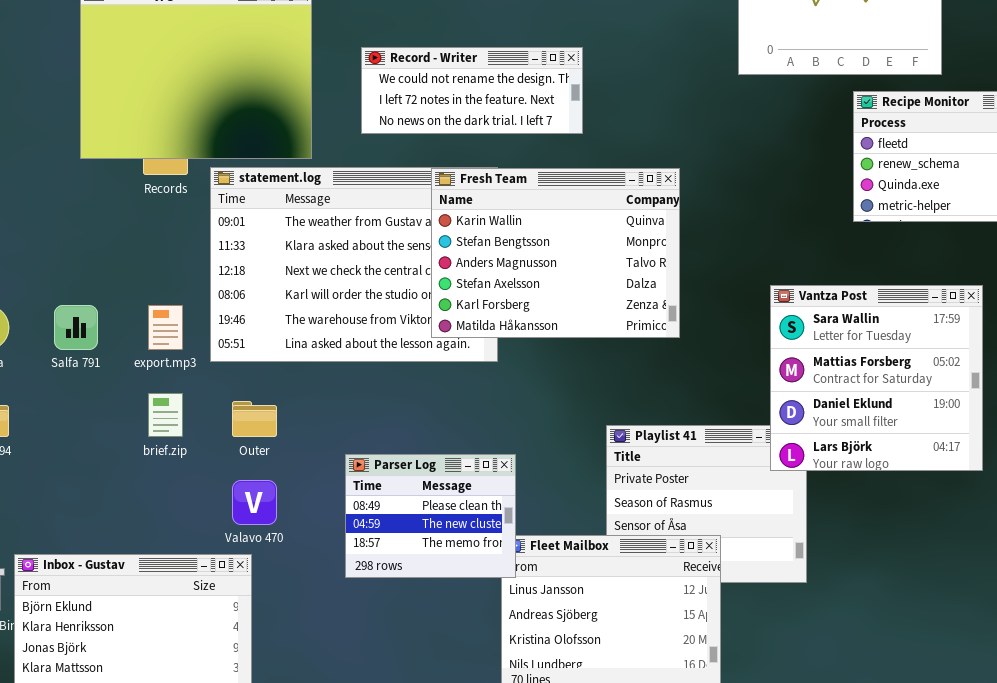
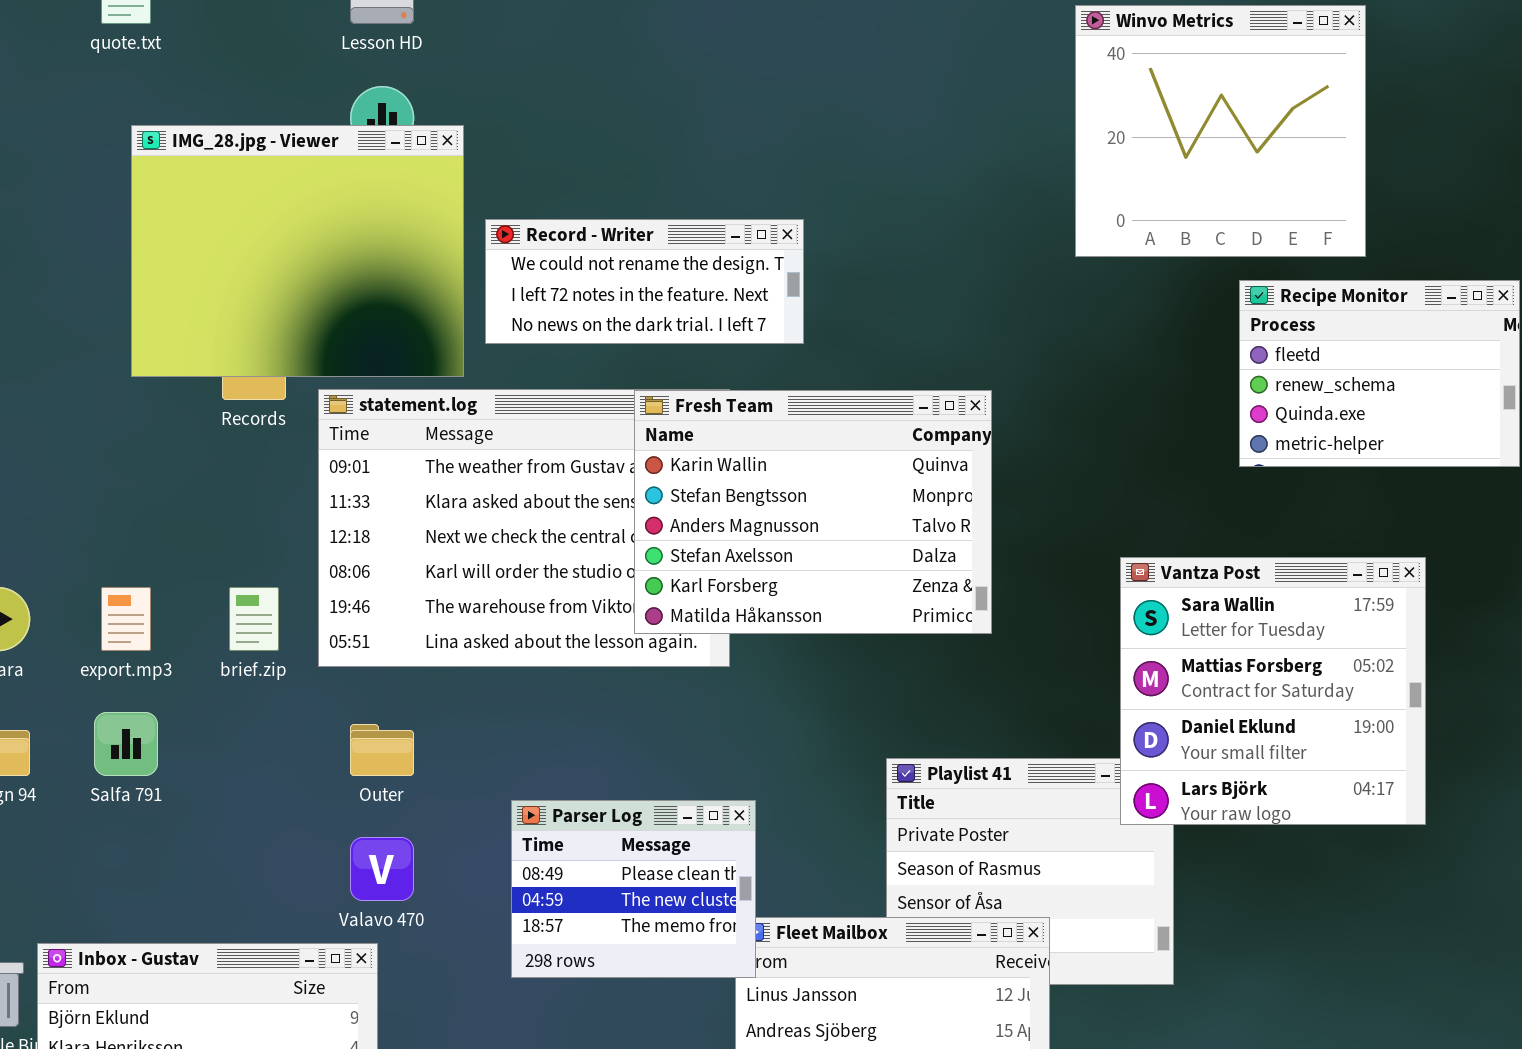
Record - Writer: [361,47,583,134] -> [485,219,804,344], moved
Salfa 791: [54,305,98,350] -> [94,712,158,776], moved
export.mp3: [148,305,183,350] -> [101,587,151,651], moved
brief.zip: [148,393,183,437] -> [229,587,279,651], moved

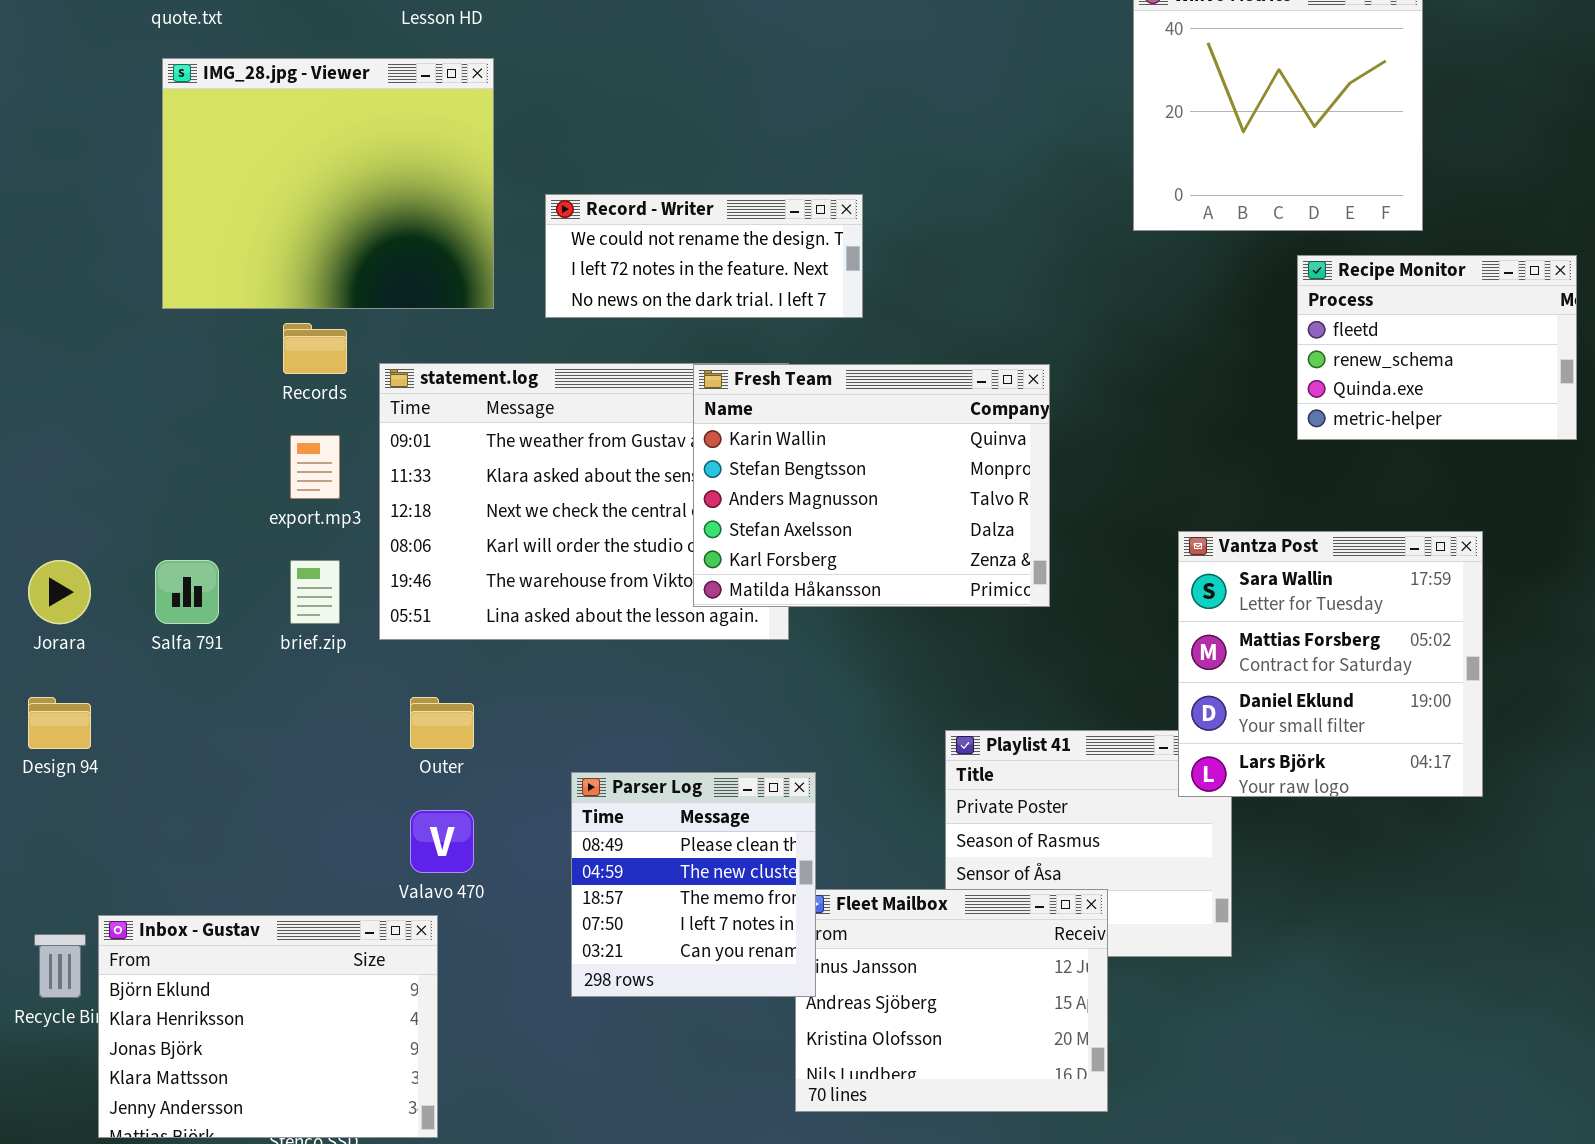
IMG_28.jpg - Viewer: [131,125,464,377] -> [162,58,494,309], moved
export.mp3: [101,587,151,651] -> [290,435,340,499], moved
Salfa 791: [94,712,158,776] -> [155,560,219,624], moved
Parser Log: [511,800,756,978] -> [571,772,816,997], resized

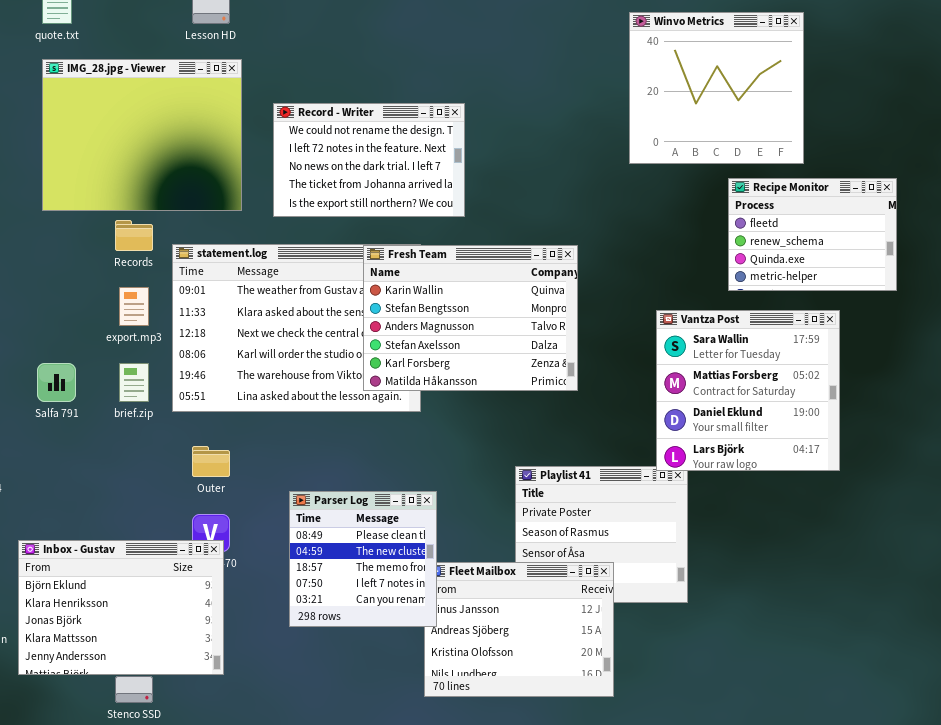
Record - Writer: [545,194,863,318] -> [273,103,465,217], resized
Vantza Post: [1178,531,1483,797] -> [656,310,840,471], moved
Inbox - Gustav: [98,915,438,1138] -> [18,540,224,675], moved

